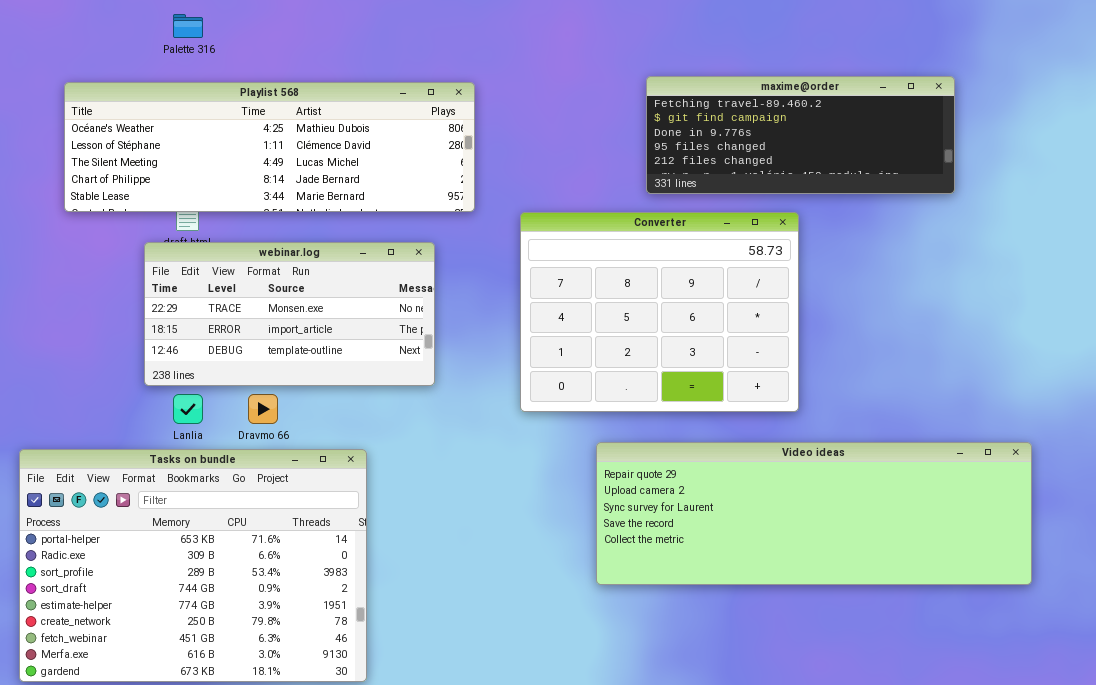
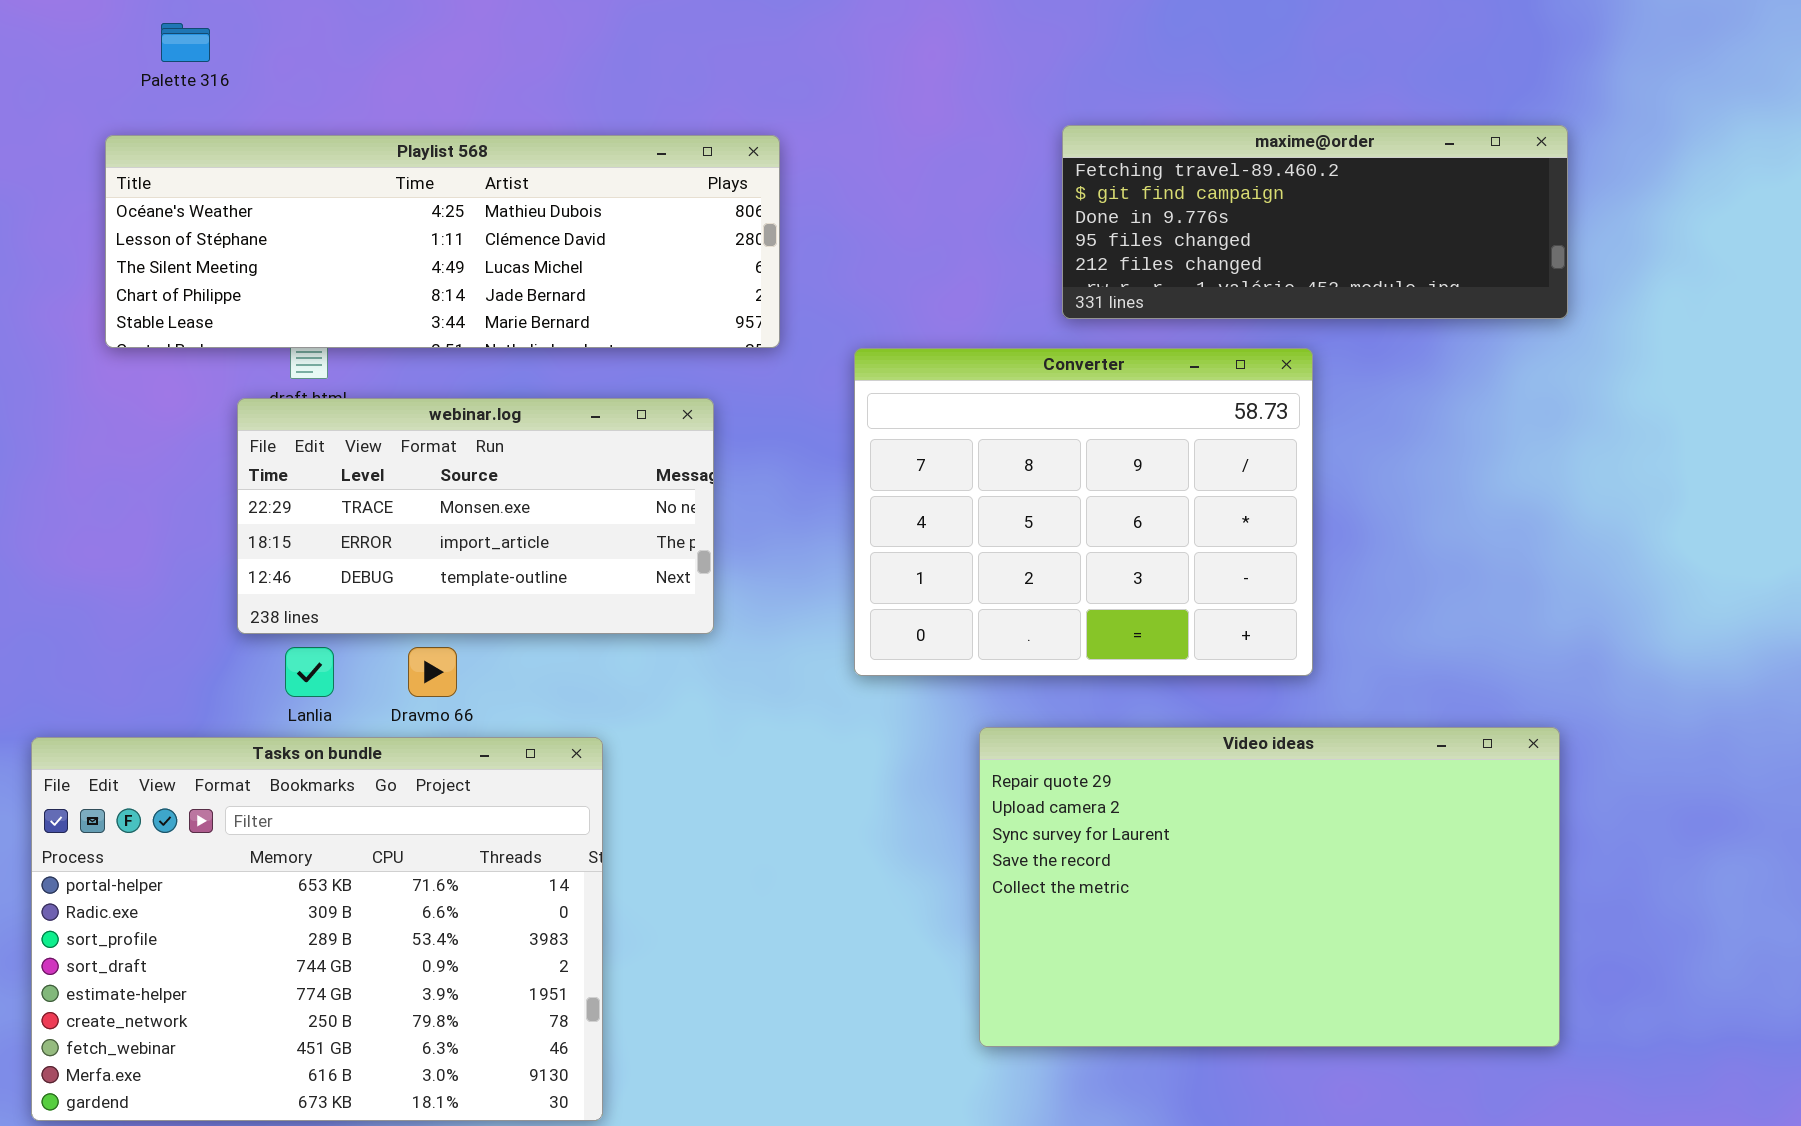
Palette 316: [173,14,203,38] -> [161,23,210,62], moved
Video ideas: [596,442,1032,585] -> [979,727,1560,1047], resized

